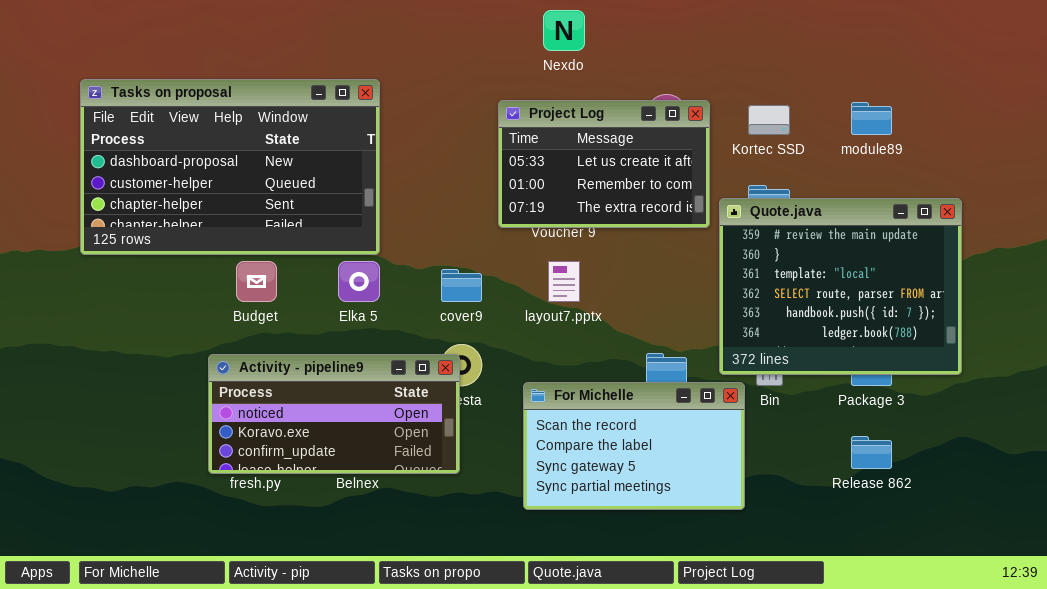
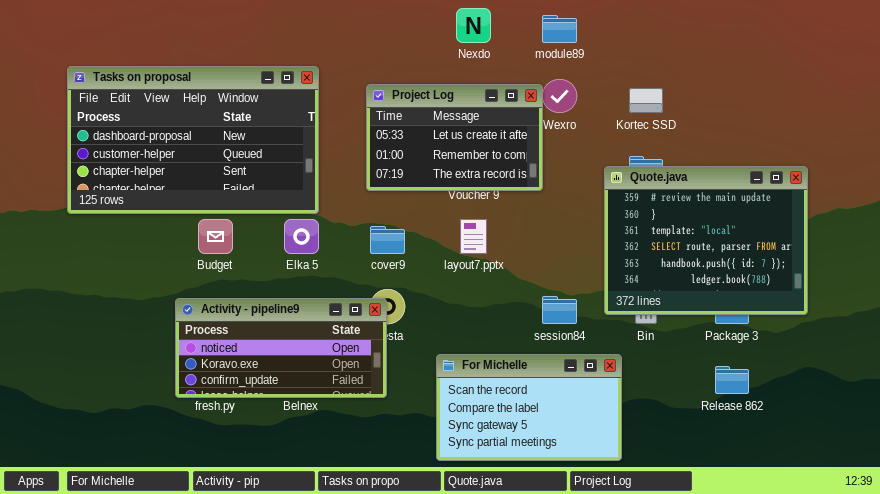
Project Log: [498,100,710,228] -> [366,84,543,191], moved
module89: [851,102,892,135] -> [542,15,577,43], moved
For Michelle: [523,382,745,510] -> [436,354,622,461], moved

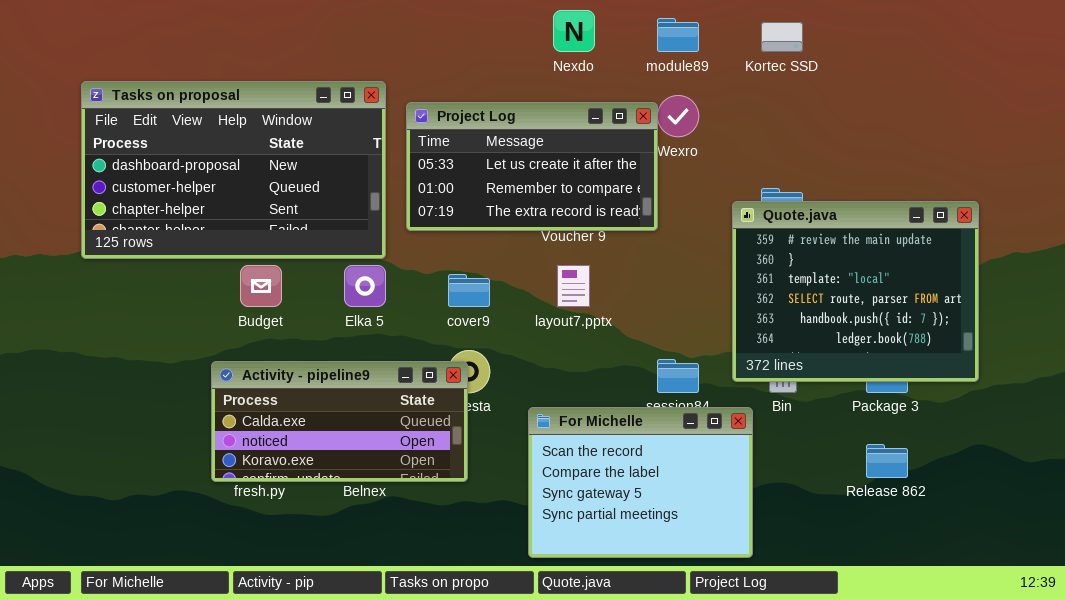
Project Log: [366,84,543,191] -> [406,102,658,231], resized
Kortec SSD: [629,88,663,113] -> [761,22,803,52], moved
Activity - pipeline9: [175,298,387,398] -> [211,361,468,482], scrolled up 1 row
For Michelle: [436,354,622,461] -> [528,407,753,558], resized

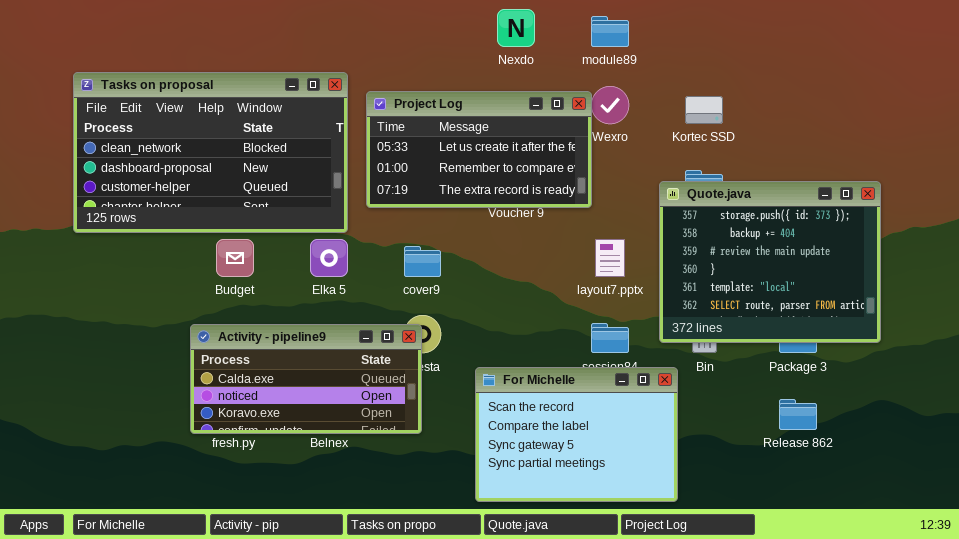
Kortec SSD: [761,22,803,52] -> [685,96,723,124], moved
Tasks on proposal: [81,81,386,259] -> [73,72,348,233], scrolled up 1 row
Quote.java: [732,201,979,382] -> [659,181,881,343], scrolled up 2 rows
layout7.pptx: [557,265,590,307] -> [595,239,625,277], moved

